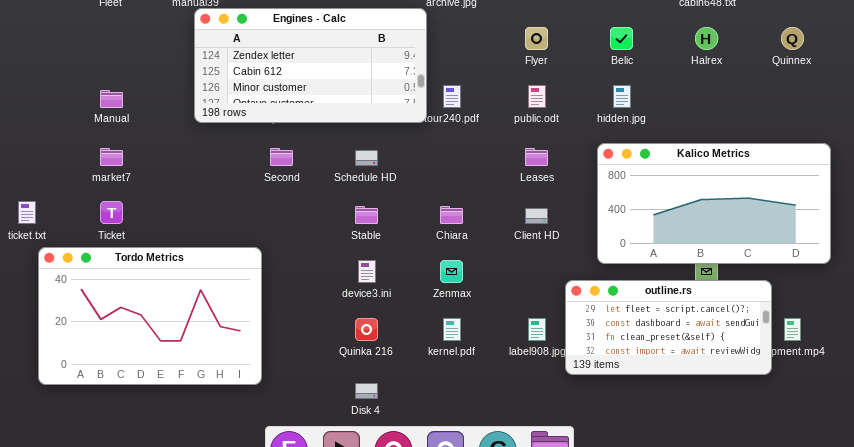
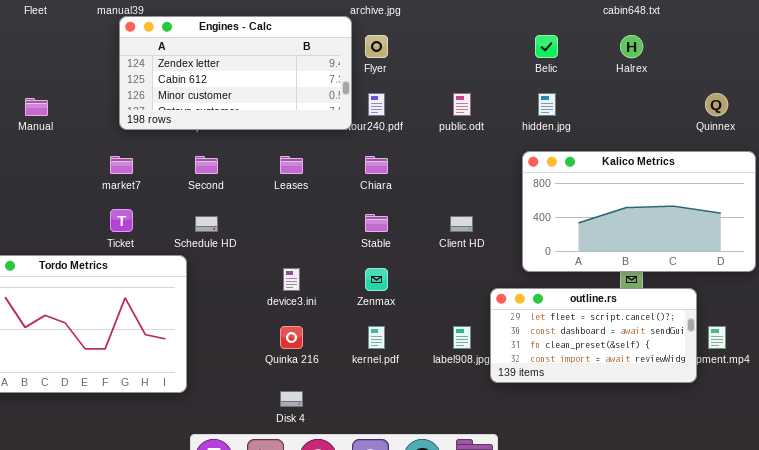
Flyer: [525,27,548,50] -> [365,35,388,58], moved
Quinnex: [781,27,804,50] -> [705,93,728,116], moved
market7: [100,148,123,166] -> [110,156,133,174], moved
Leases: [525,148,548,166] -> [280,156,303,174], moved
Schedule HD: [355,150,378,166] -> [195,216,218,232], moved
Ticket: [100,201,123,224] -> [110,209,133,232], moved
Stable: [355,206,378,224] -> [365,214,388,232], moved
Chiara: [440,206,463,224] -> [365,156,388,174], moved

